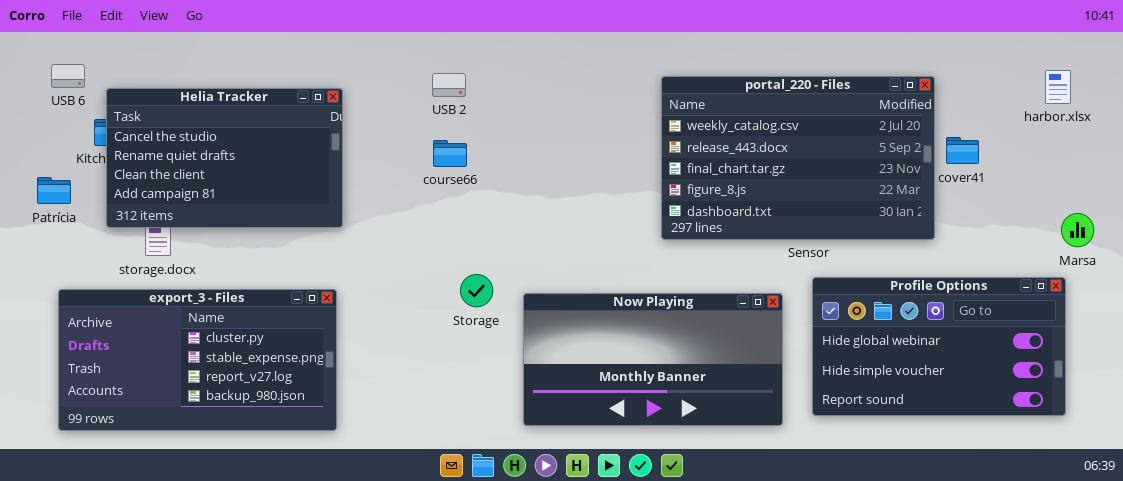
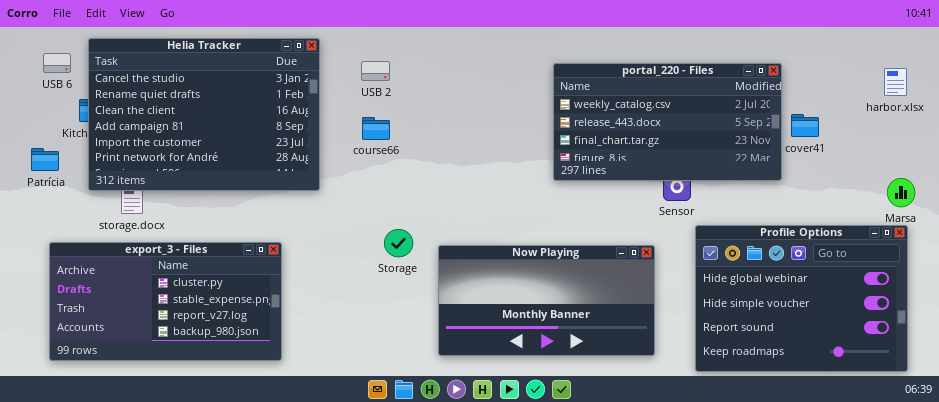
harbor.xlsx: [1045,70,1071,104] -> [884,68,907,96], moved
portal_220 - Files: [661,76,935,240] -> [553,63,782,181], resized
Helia Tracker: [106,88,343,228] -> [88,38,320,191], resized
Profile Options: [812,277,1066,416] -> [695,225,908,372], moved, resized

